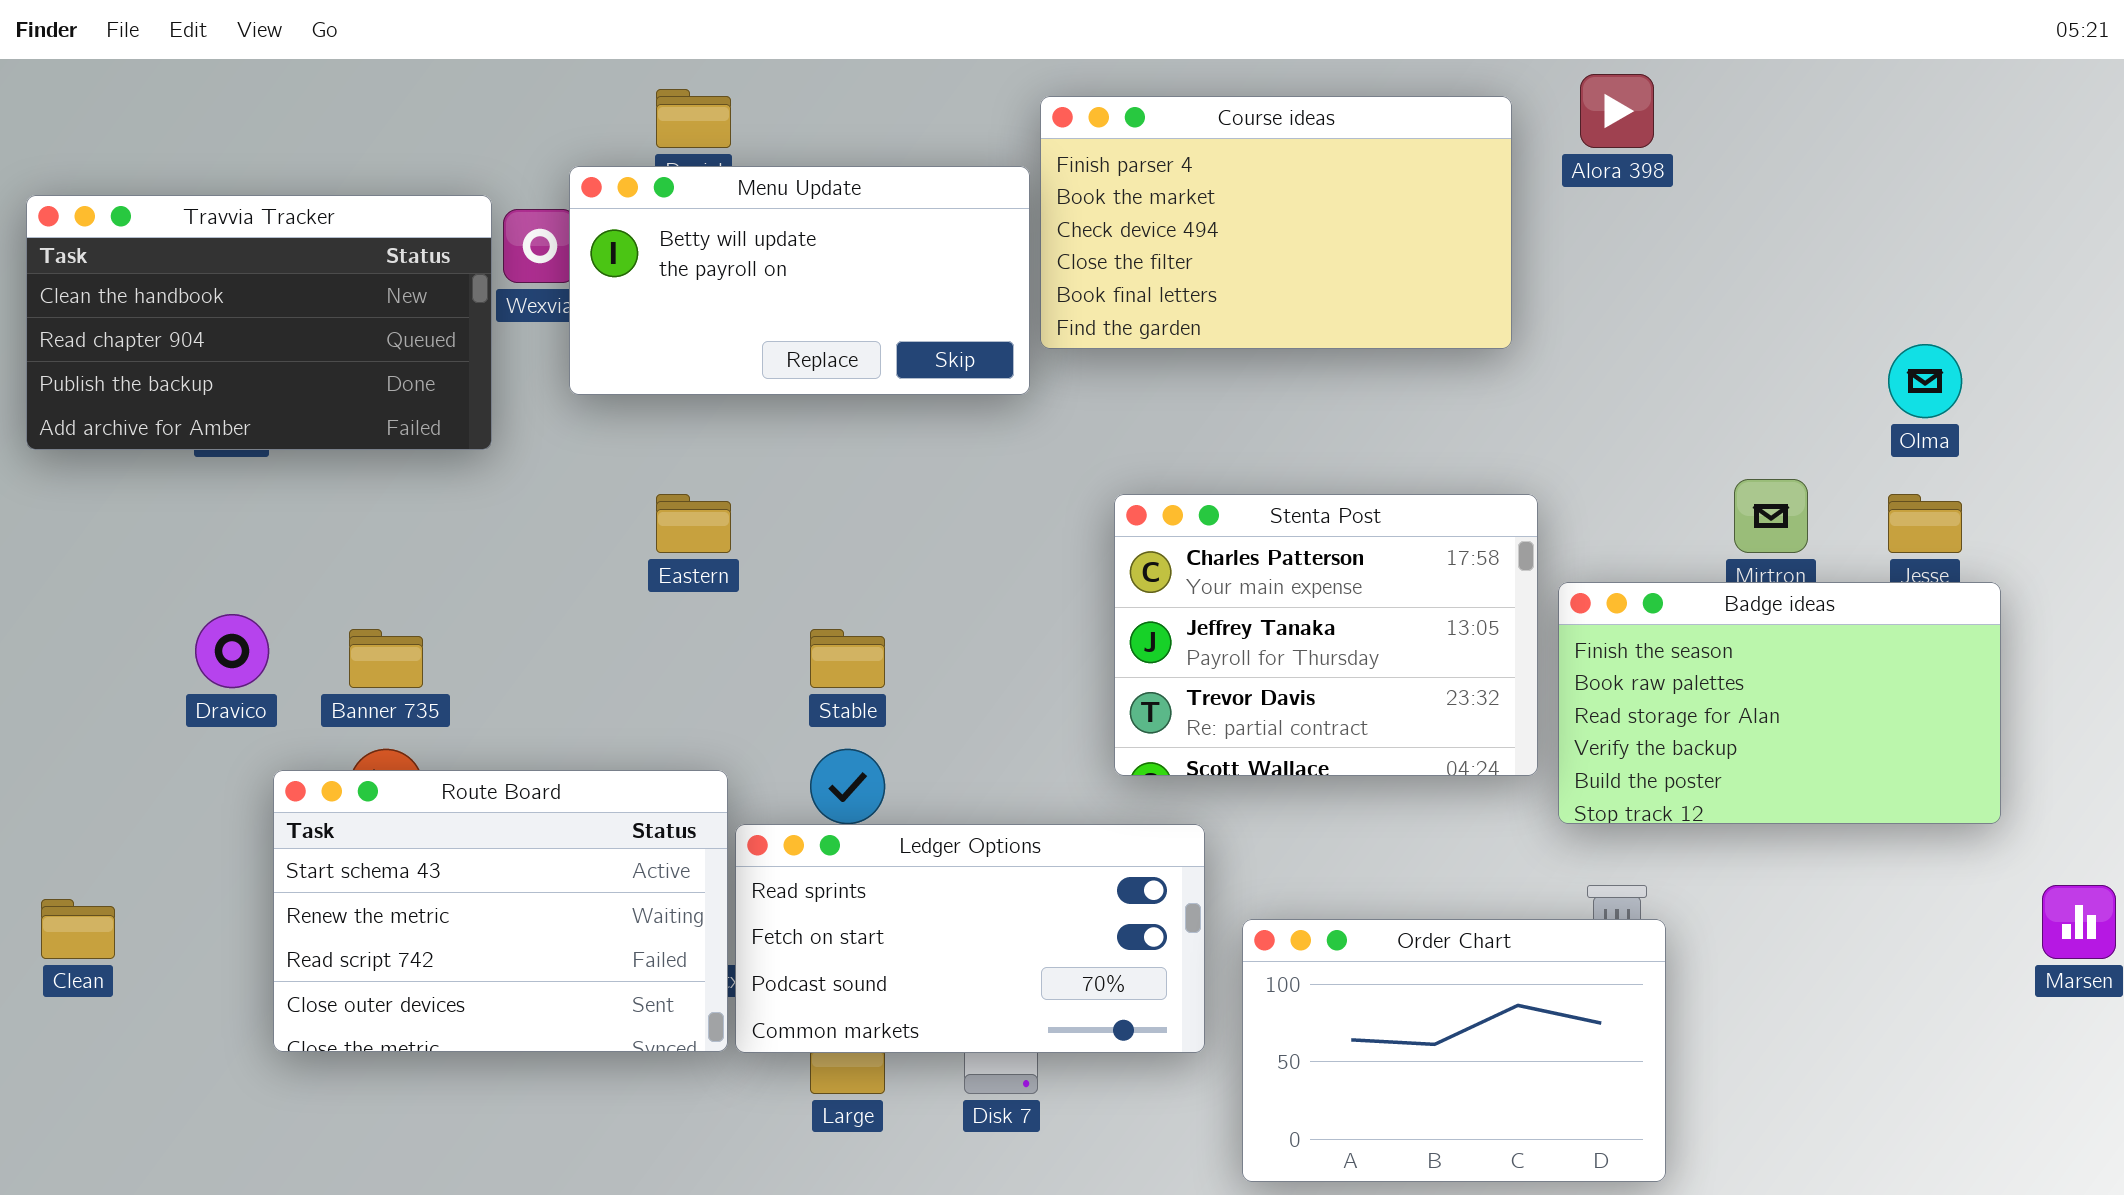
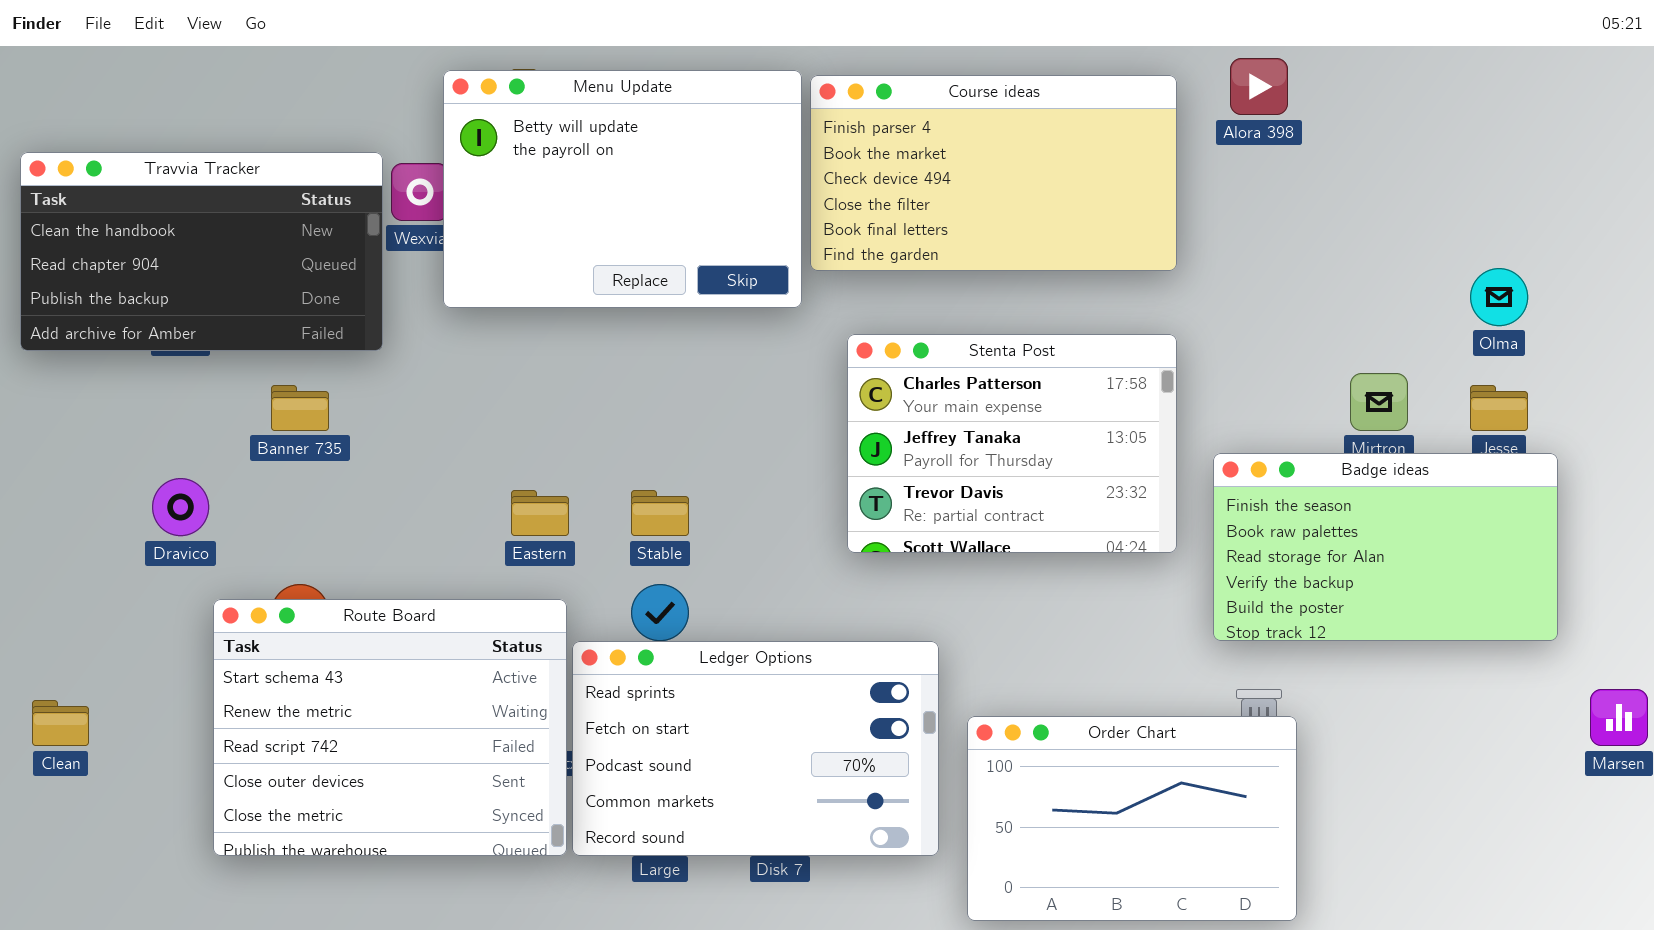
Menu Update: [569,166,1030,395] -> [443,70,802,308], resized
Eastern: [656,494,731,553] -> [511,490,569,536], moved
Stenta Post: [1114,494,1538,776] -> [847,334,1177,553], moved
Banner 735: [349,629,423,688] -> [271,385,329,431], moved
Route Board: [273,770,728,1052] -> [213,599,567,856], resized
Ledger Options: [735,824,1205,1053] -> [572,641,939,856], resized

